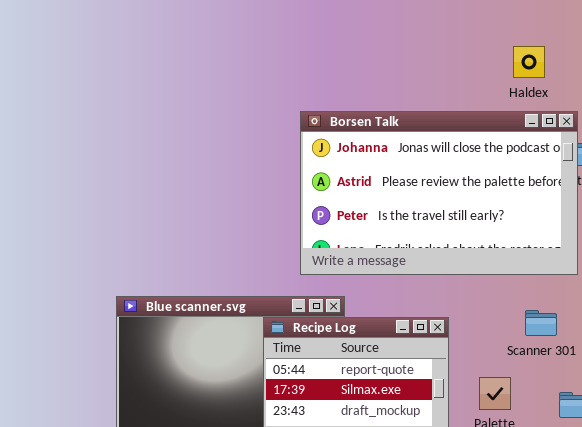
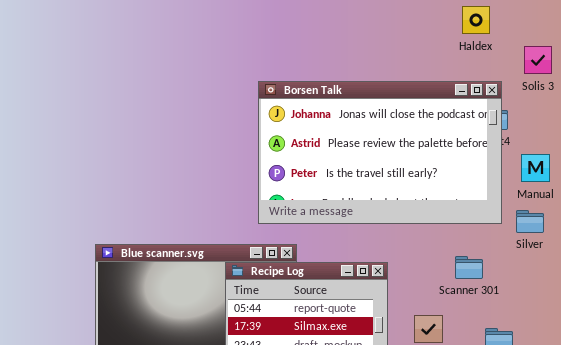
Haldex: [513,46,545,78] -> [462,6,490,34], moved

